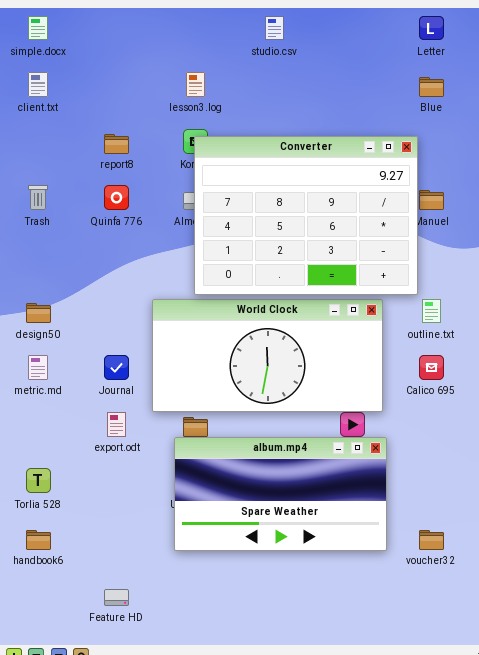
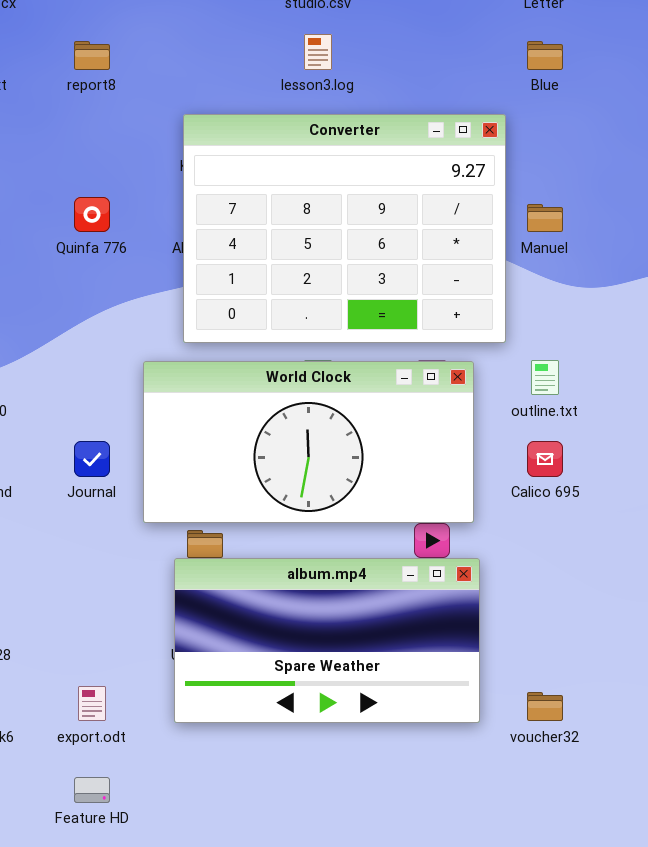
lesson3.log: [186,72,205,97] -> [304,34,332,70], moved
report8: [104,134,129,154] -> [74,41,110,70], moved
Converter: [194,136,418,295] -> [183,114,506,343], moved
export.odt: [107,412,126,437] -> [78,686,106,721], moved

